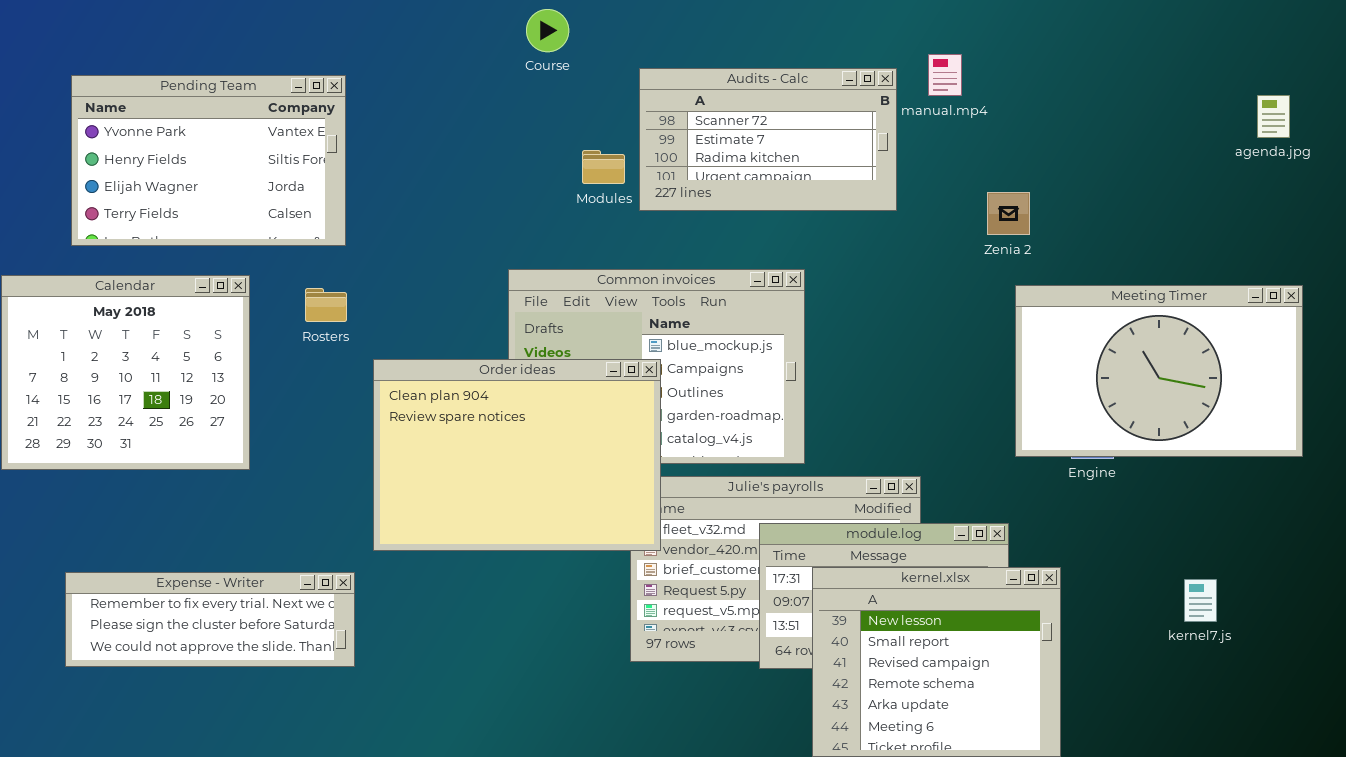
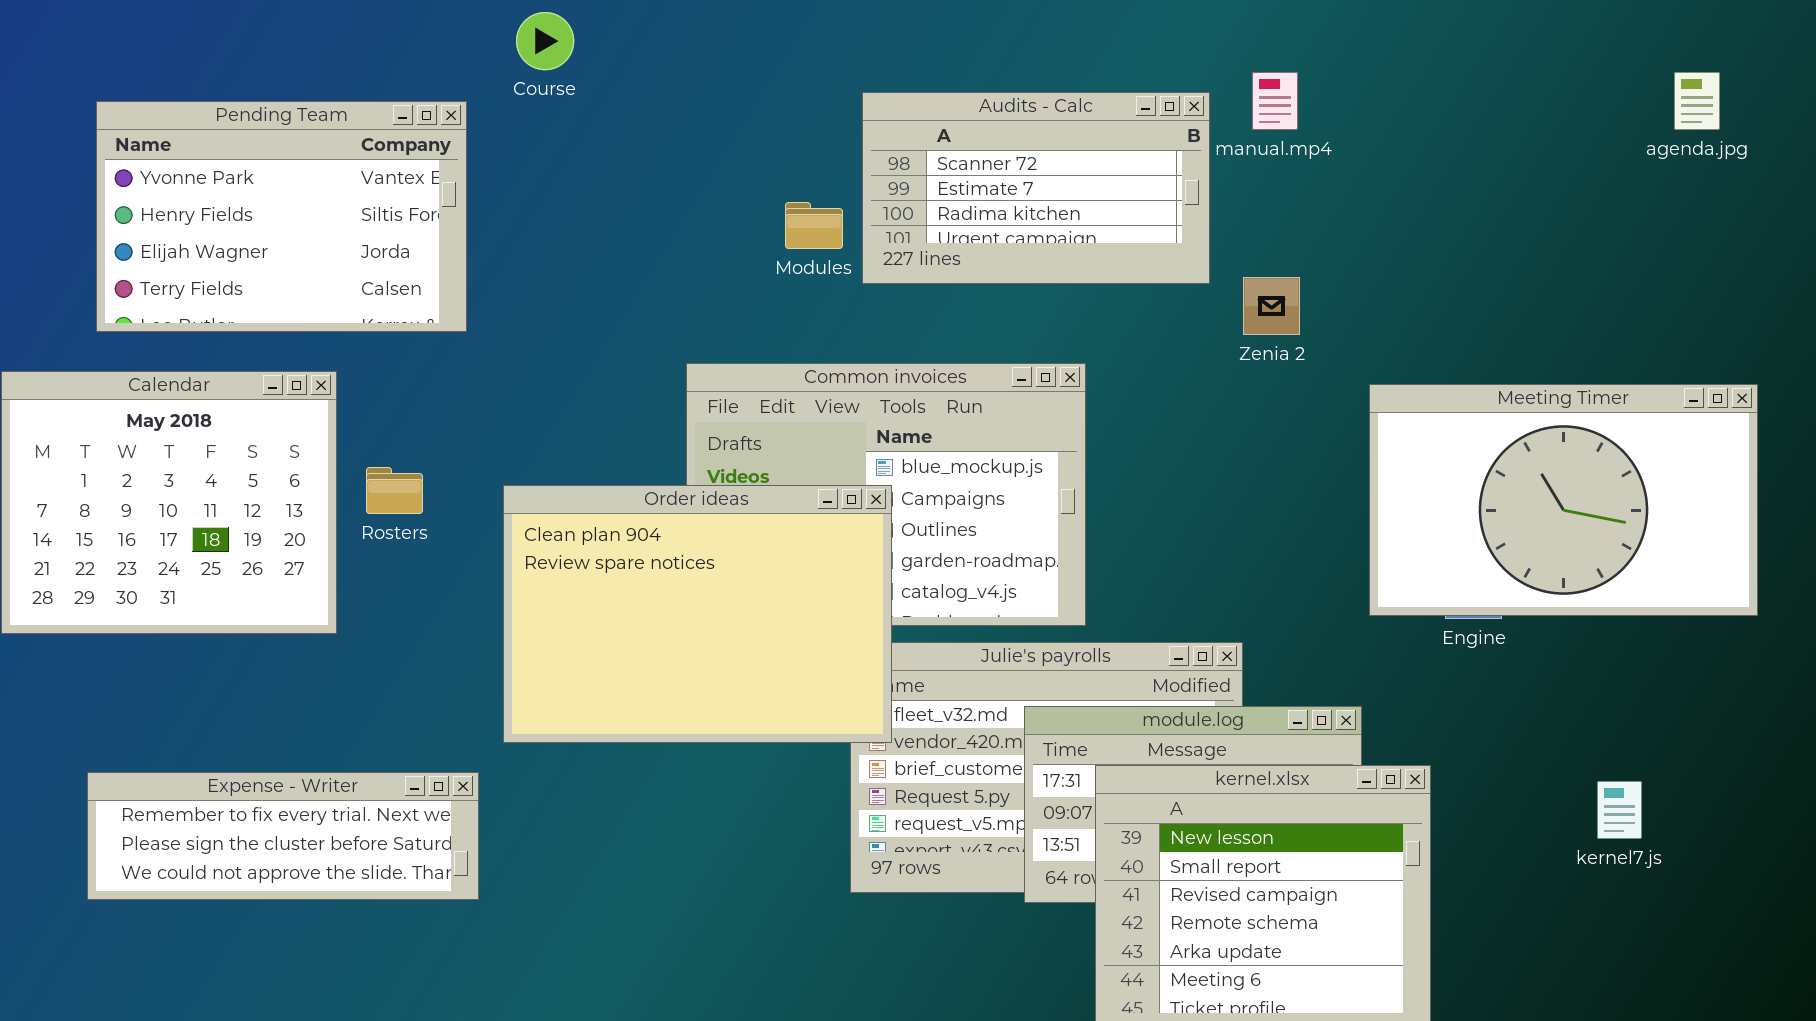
Course: [526,9,569,52] -> [516,12,574,70], moved
agenda.jpg: [1257,95,1290,138] -> [1674,72,1720,130], moved
Zenia 2: [987,192,1030,235] -> [1243,277,1300,335], moved
Rosters: [305,288,347,322] -> [366,467,423,514], moved

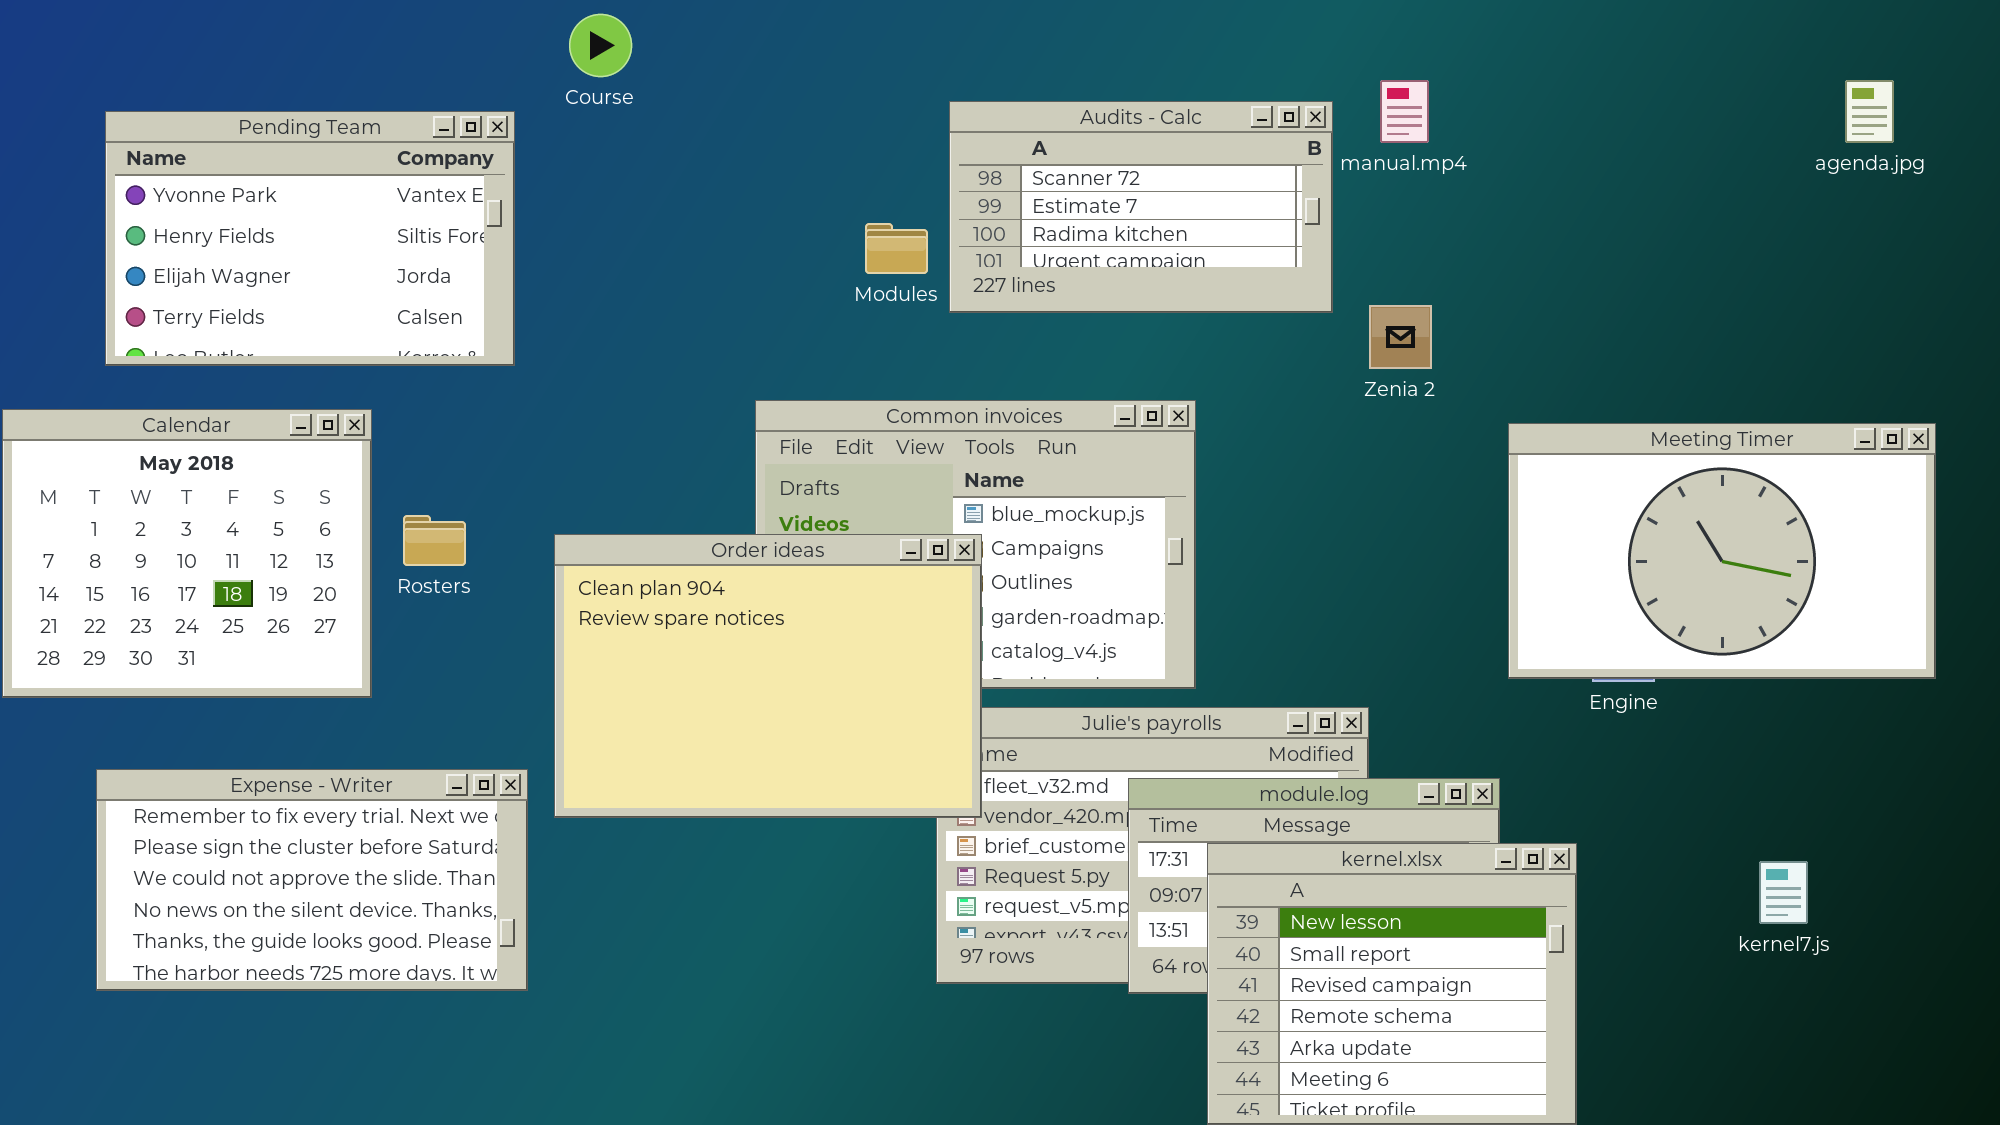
Expense - Writer: [87,772,479,900] -> [96,769,528,991], resized

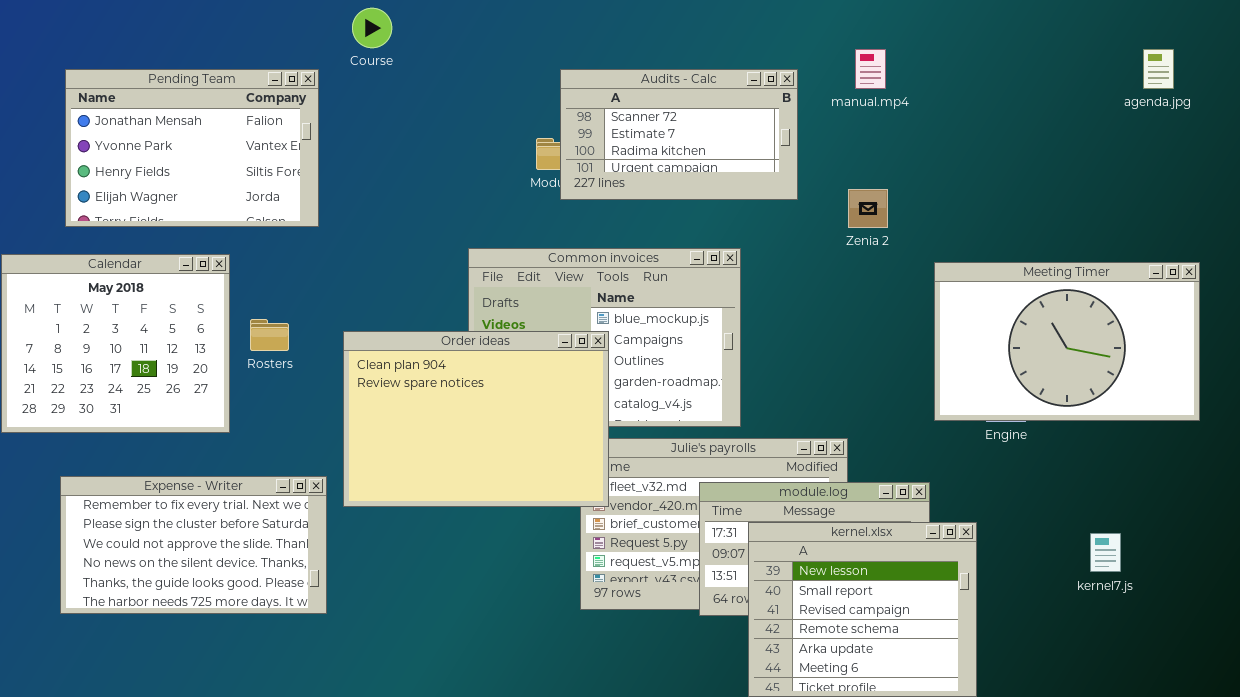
Audits - Calc: [949,101,1333,313] -> [560,69,798,200], moved
Pending Team: [105,111,515,366] -> [65,69,319,227], scrolled up 1 row

